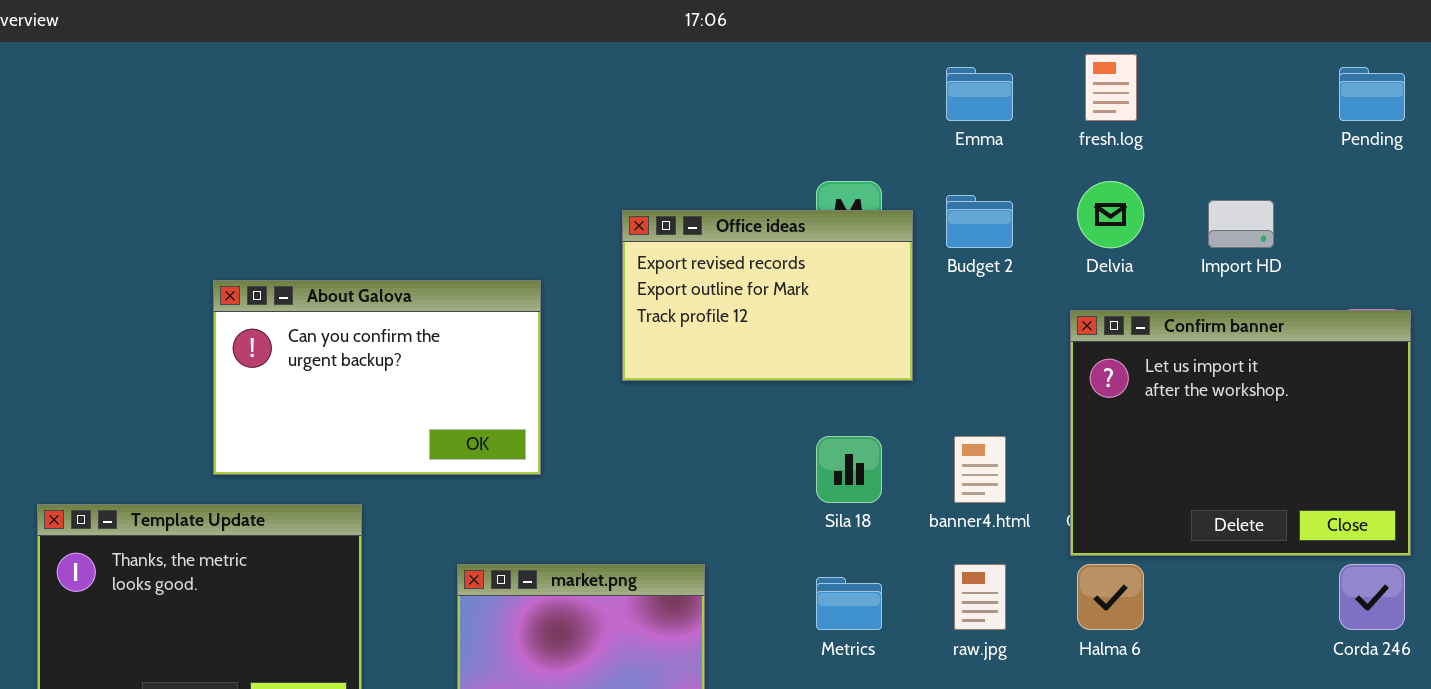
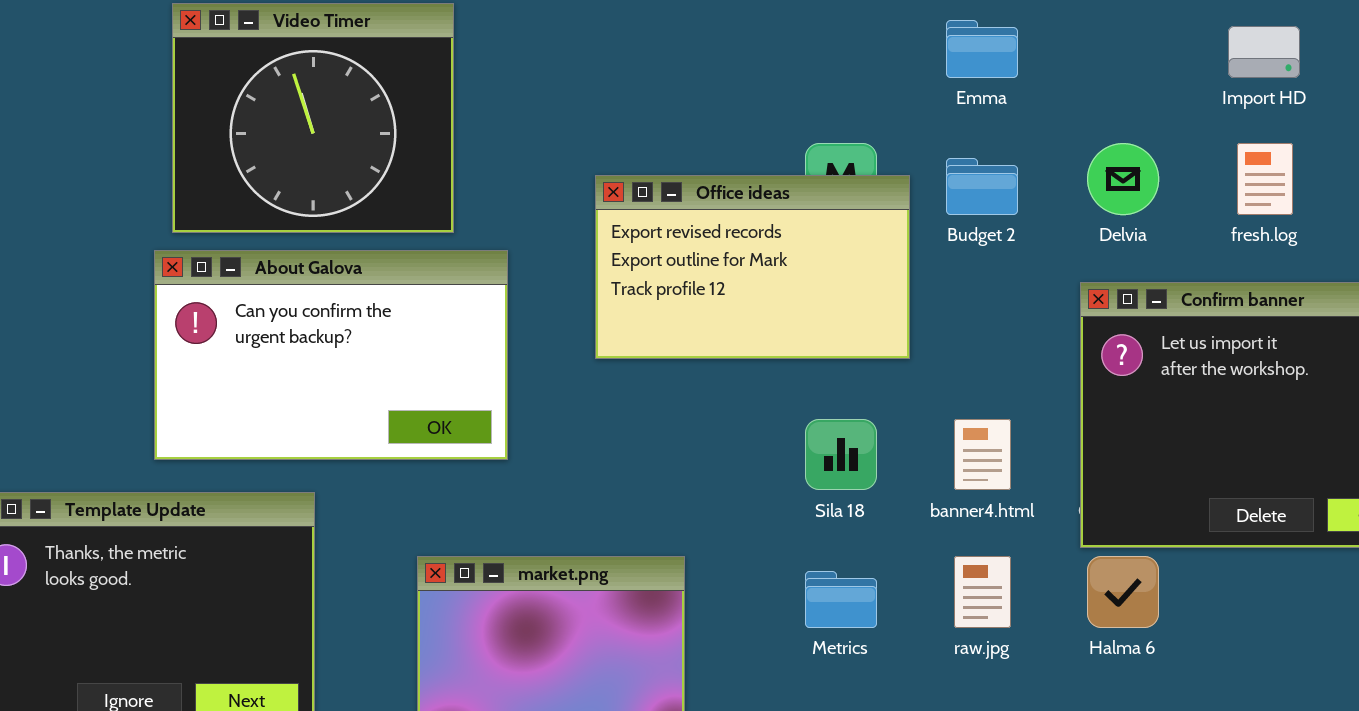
Video Timer: none -> [172,3,454,233], opened
fresh.log: [1085,54,1137,121] -> [1237,143,1293,215], moved
Import HD: [1208,200,1274,248] -> [1228,26,1300,78], moved

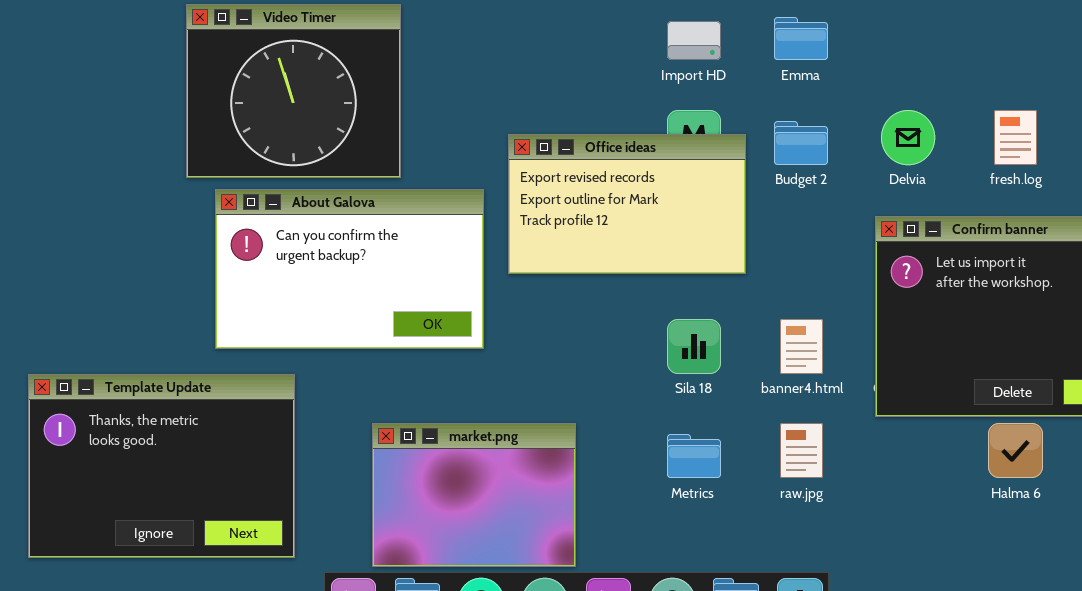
Import HD: [1228,26,1300,78] -> [667,21,721,60], moved
About Galova: [154,250,508,460] -> [215,189,484,349], moved
Halma 6: [1087,556,1159,628] -> [988,423,1043,478], moved

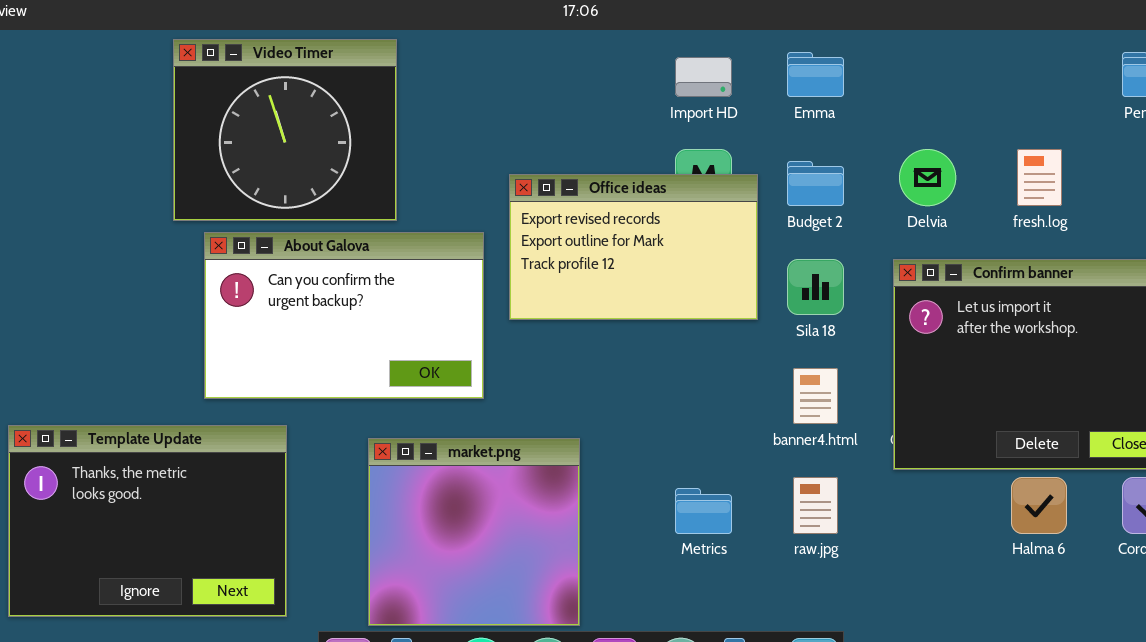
Sila 18: [667,319,721,374] -> [787,259,844,315], moved
market.png: [372,423,576,567] -> [368,438,580,626], resized

